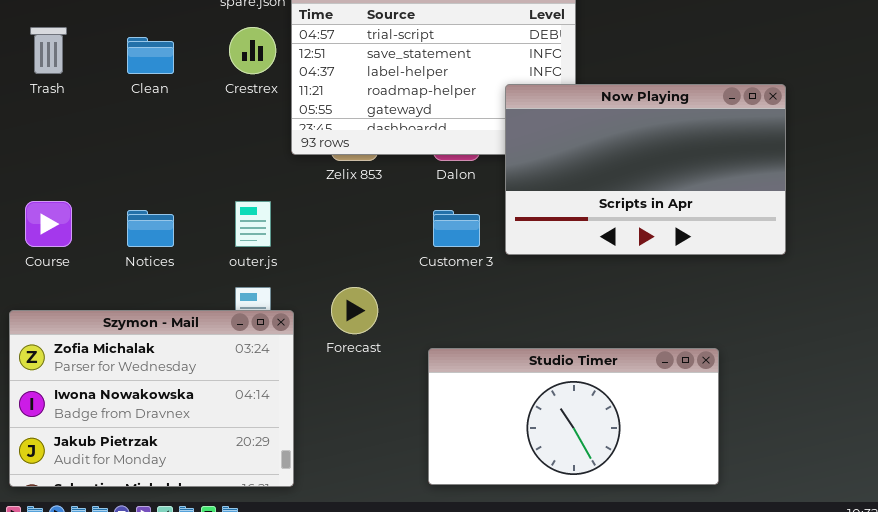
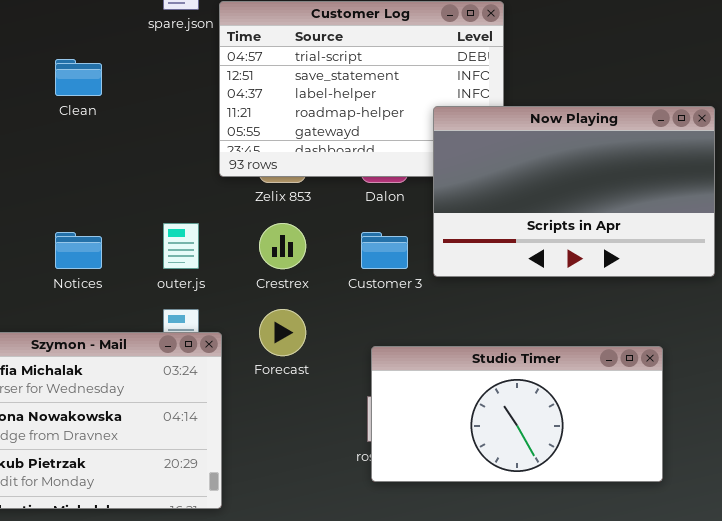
Crestrex: [229,27,276,74] -> [259,223,306,269], moved
Studio Timer: [428,348,719,485] -> [371,346,663,482], moved

